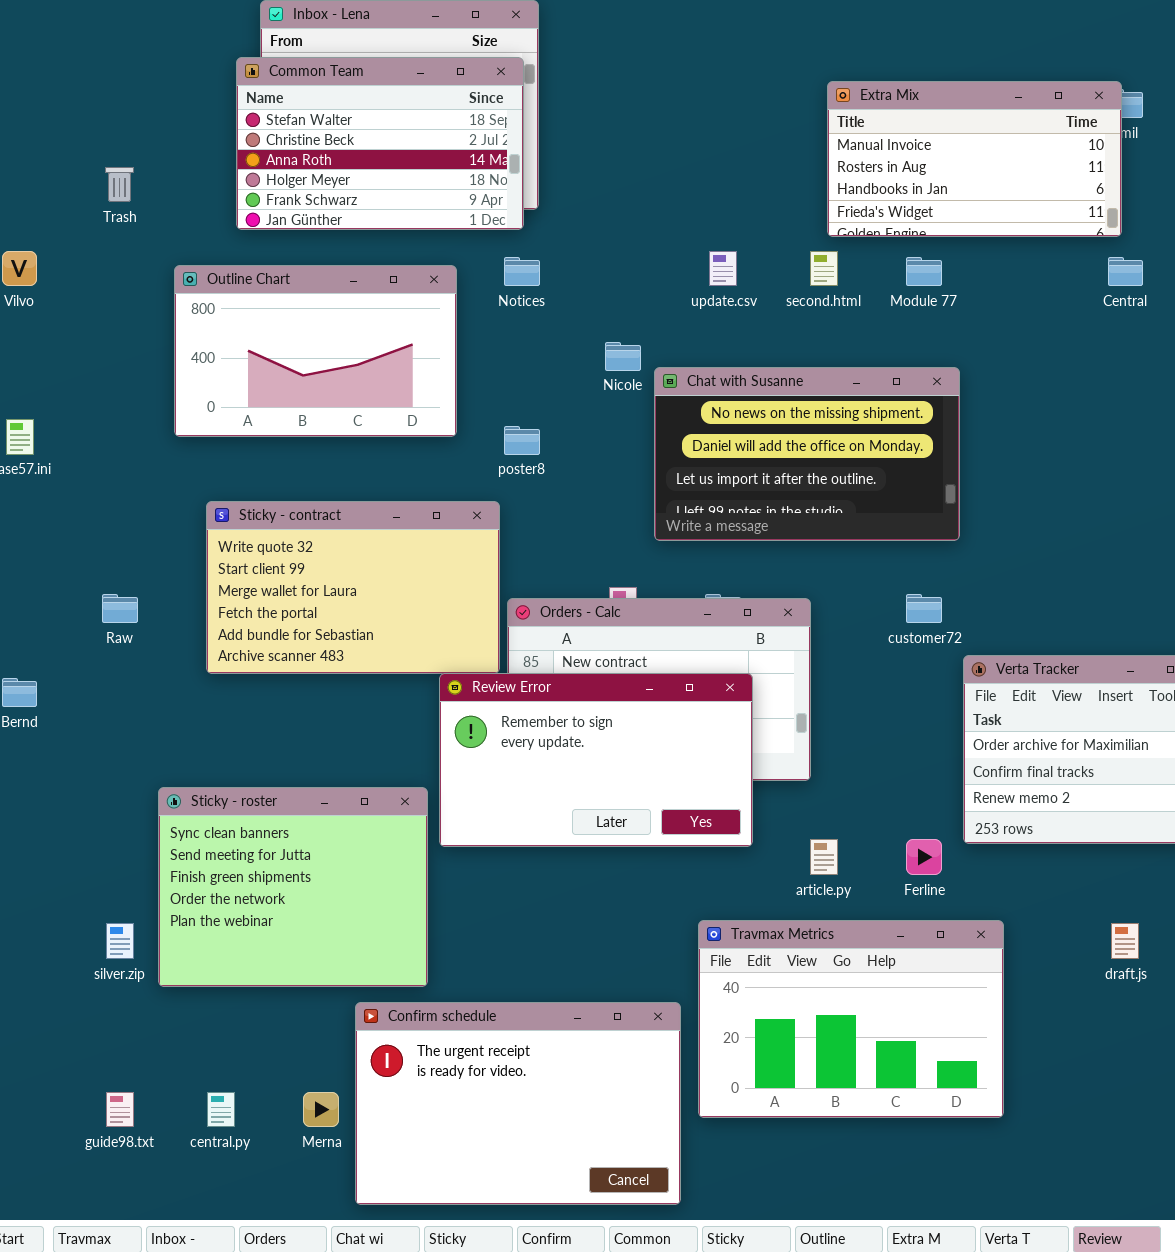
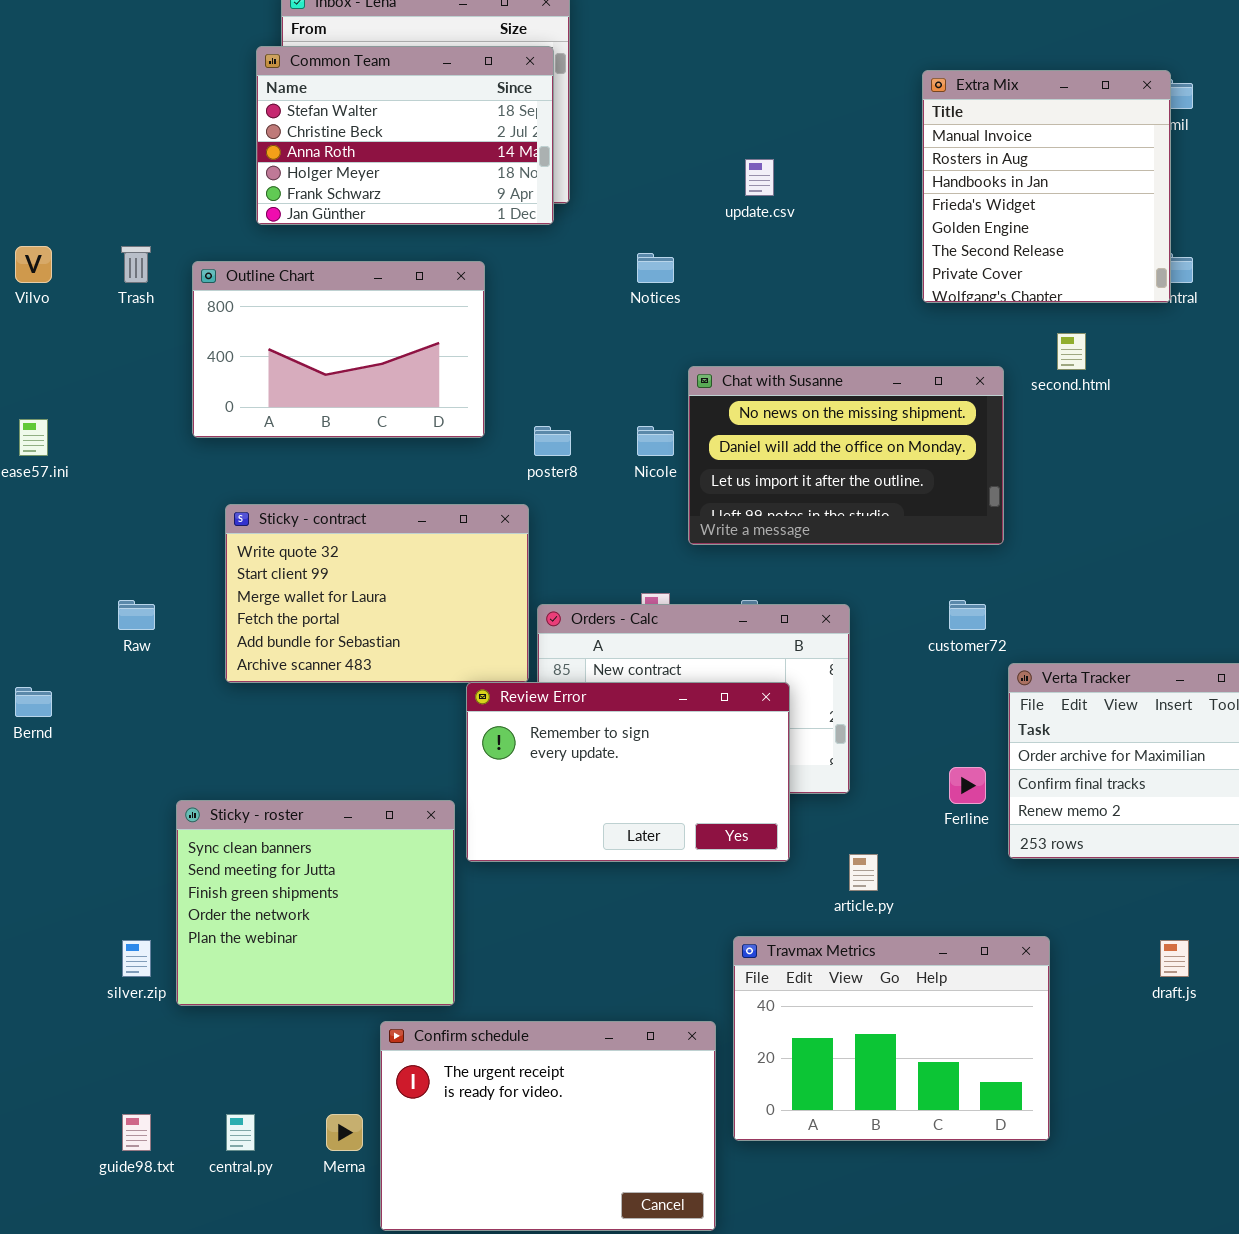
Extra Mix: [827,81,1122,237] -> [922,70,1171,303], resized
Trash: [105,167,134,202] -> [121,246,151,283], moved
update.csv: [709,251,737,286] -> [745,159,774,196], moved
second.html: [810,251,838,286] -> [1057,333,1086,370], moved
Notices: [504,257,540,286] -> [637,253,674,283], moved
Nicole: [605,342,641,371] -> [637,426,674,456], moved
Ferline: [906,839,942,875] -> [949,767,986,804], moved

